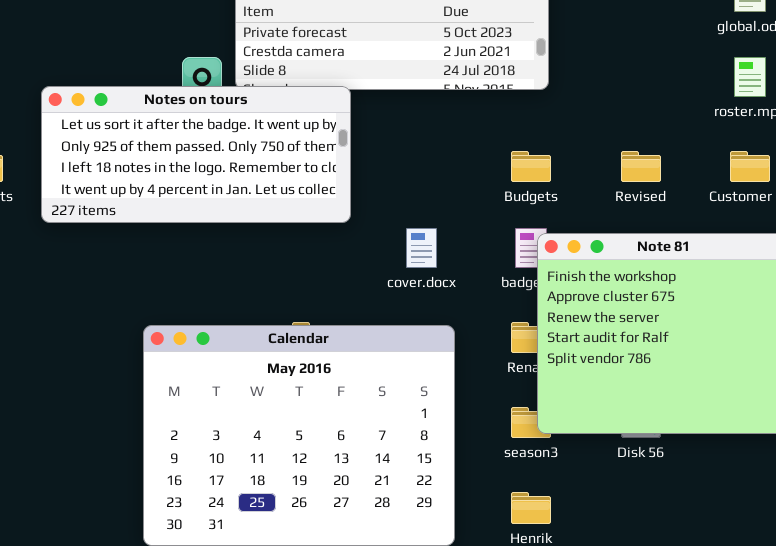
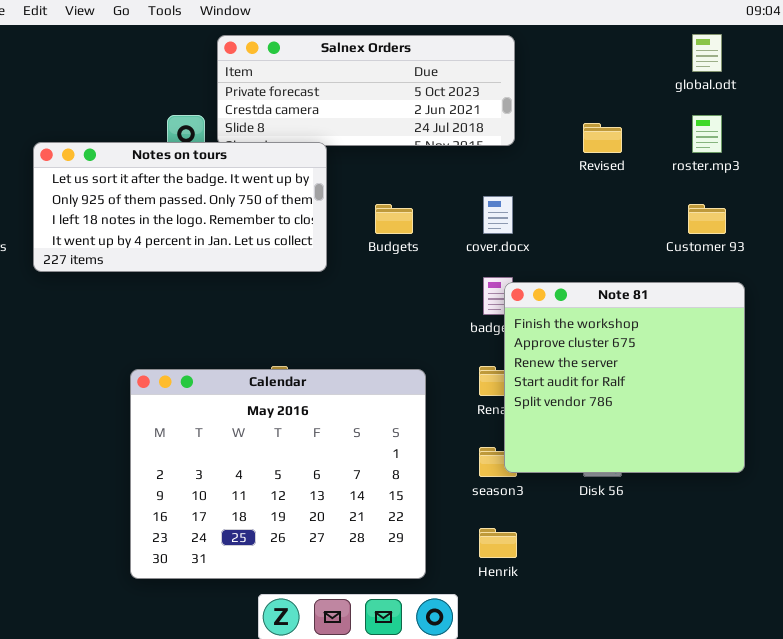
Budgets: [511,151,551,182] -> [375,204,413,234], moved
Revised: [621,151,661,182] -> [583,123,622,153], moved
cover.docx: [406,228,437,268] -> [483,196,513,234], moved

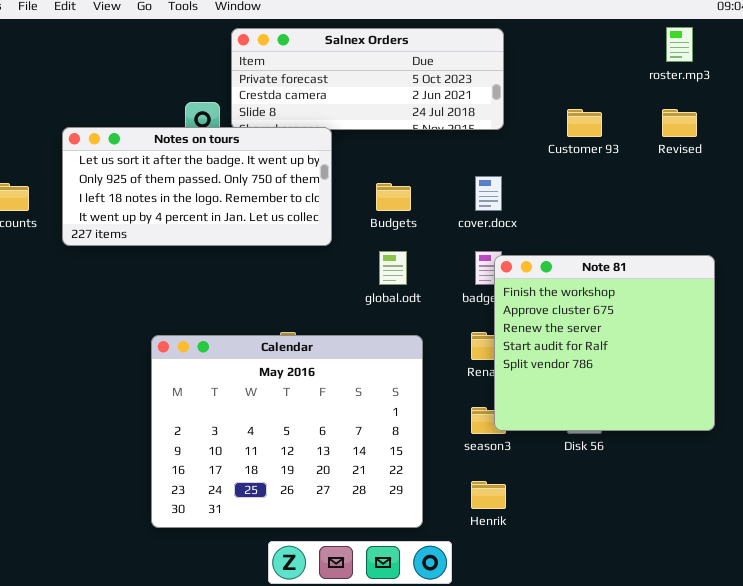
global.odt: [692,34,722,72] -> [379,251,407,285], moved
roster.mp3: [692,115,722,153] -> [666,27,693,62], moved
Revised: [583,123,622,153] -> [662,109,697,137], moved
Customer 93: [688,204,726,234] -> [567,109,602,137], moved

